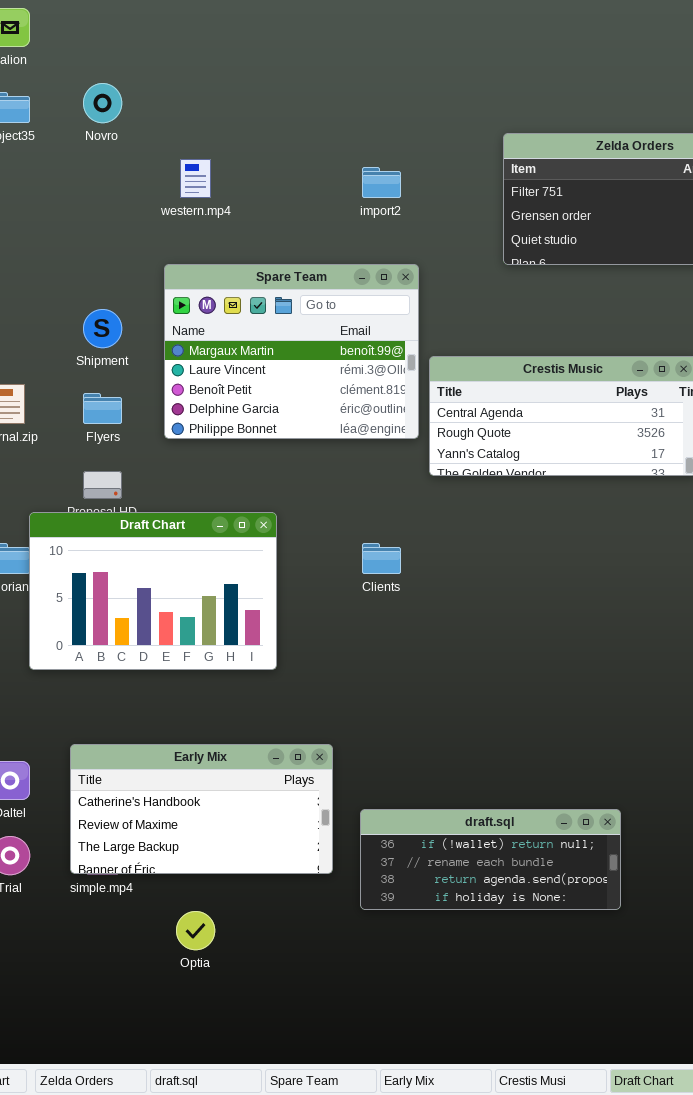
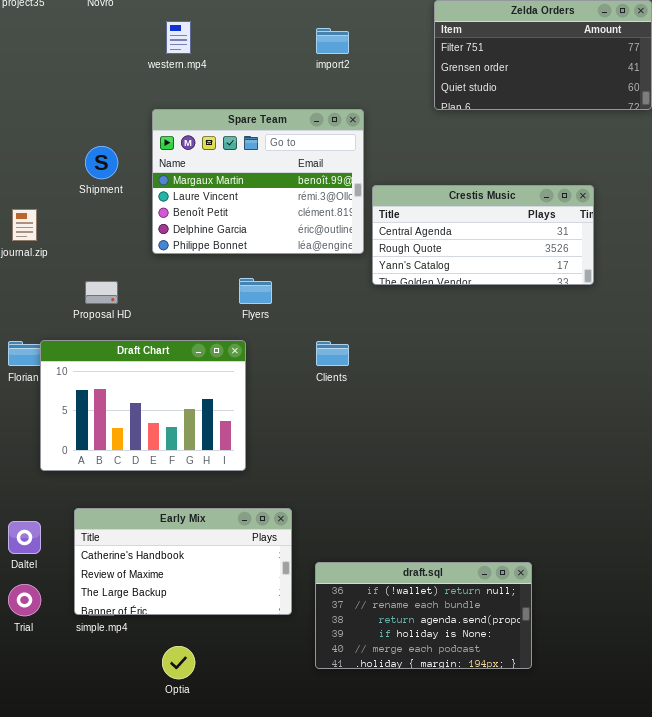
Flyers: [83,393,122,424] -> [239,278,272,304], moved
Draft Chart: [29,512,277,670] -> [40,340,246,471], moved
draft.sql: [360,809,621,910] -> [315,562,532,669], resized

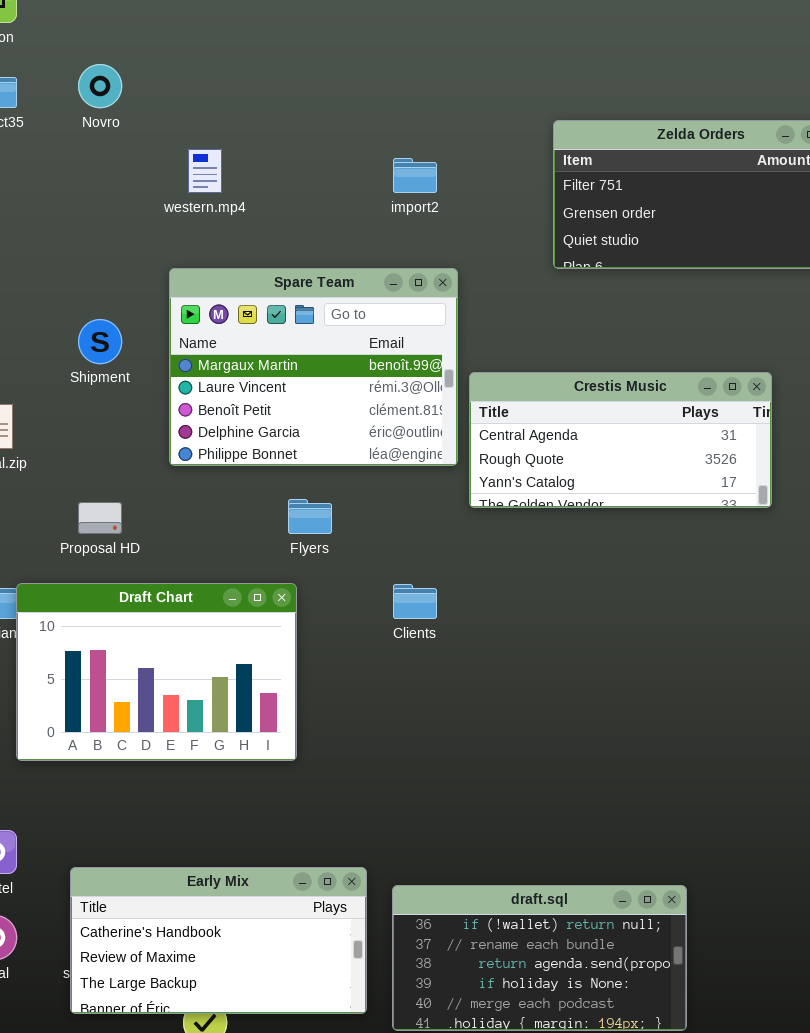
Early Mix: [74,508,292,615] -> [70,867,367,1014], moved

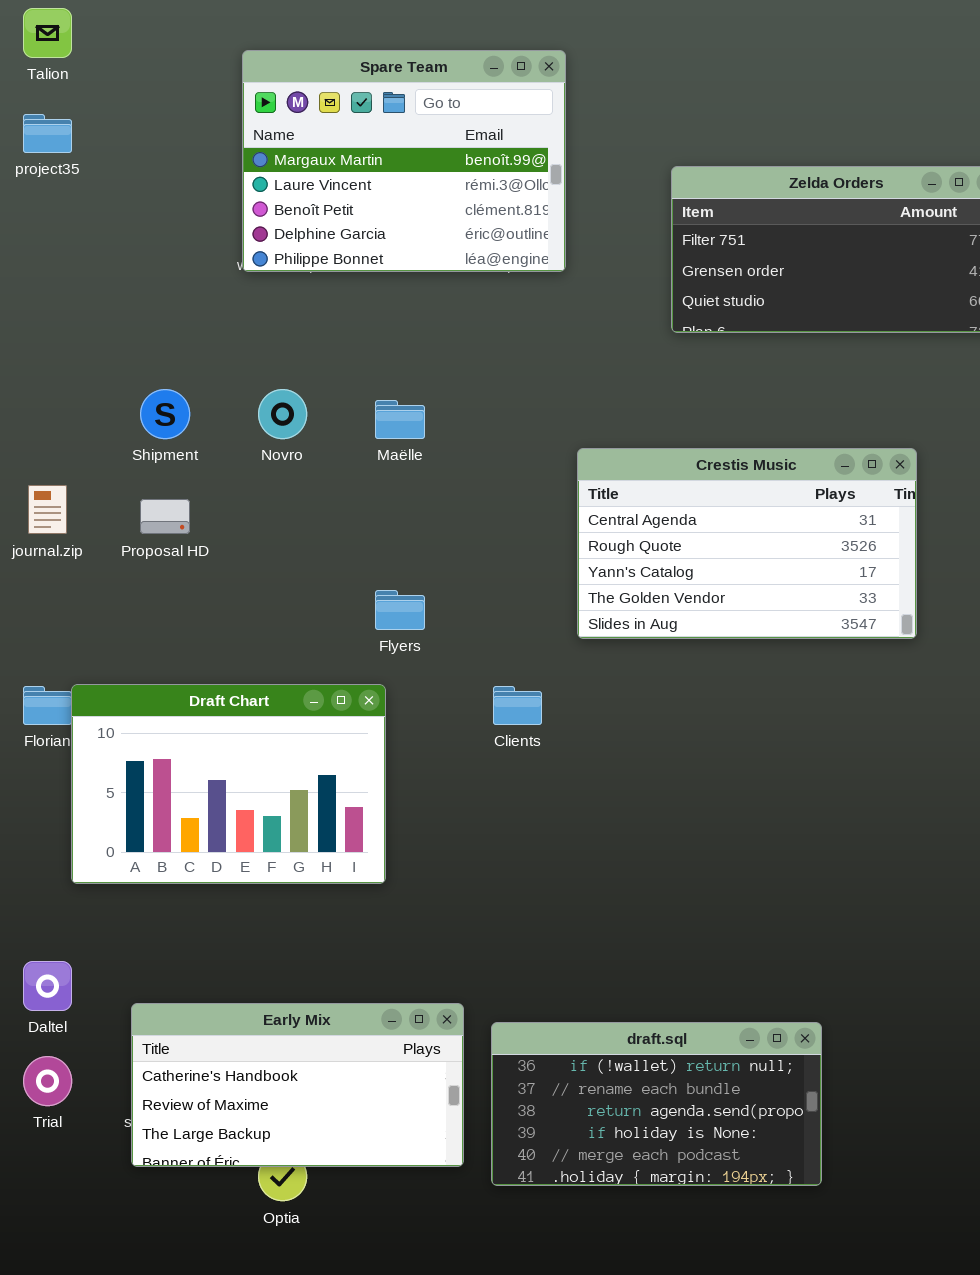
Novro: [78,64,122,108] -> [258,389,307,439], moved
Spare Team: [169,268,458,466] -> [242,50,566,272], moved
Crestis Music: [469,372,772,508] -> [577,448,917,639], resized
Proposal HD: [78,502,122,534] -> [140,499,190,534], moved

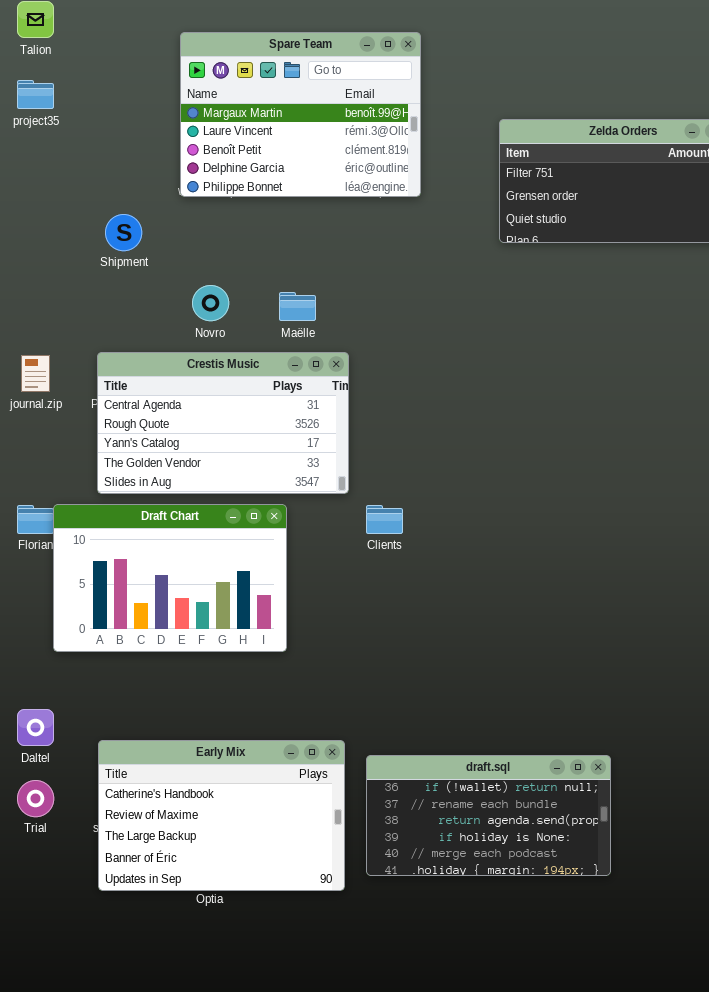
Shipment: [140,389,190,439] -> [105,214,142,251], moved
Crestis Music: [577,448,917,639] -> [97,352,349,494], moved
Early Mix: [131,1003,464,1167] -> [98,740,345,891], resized

